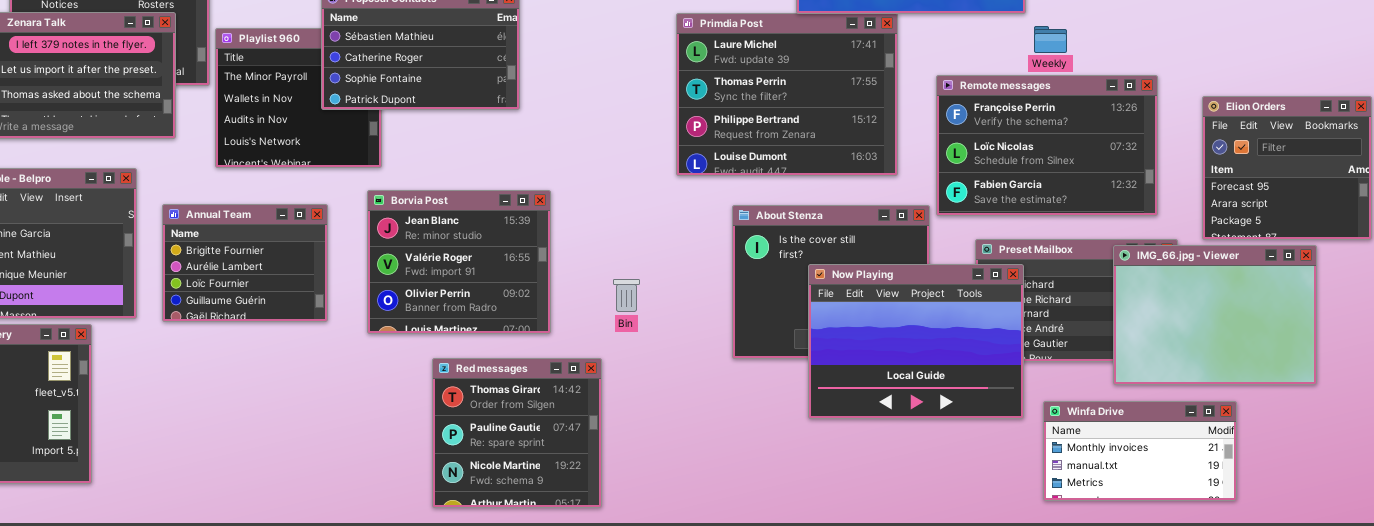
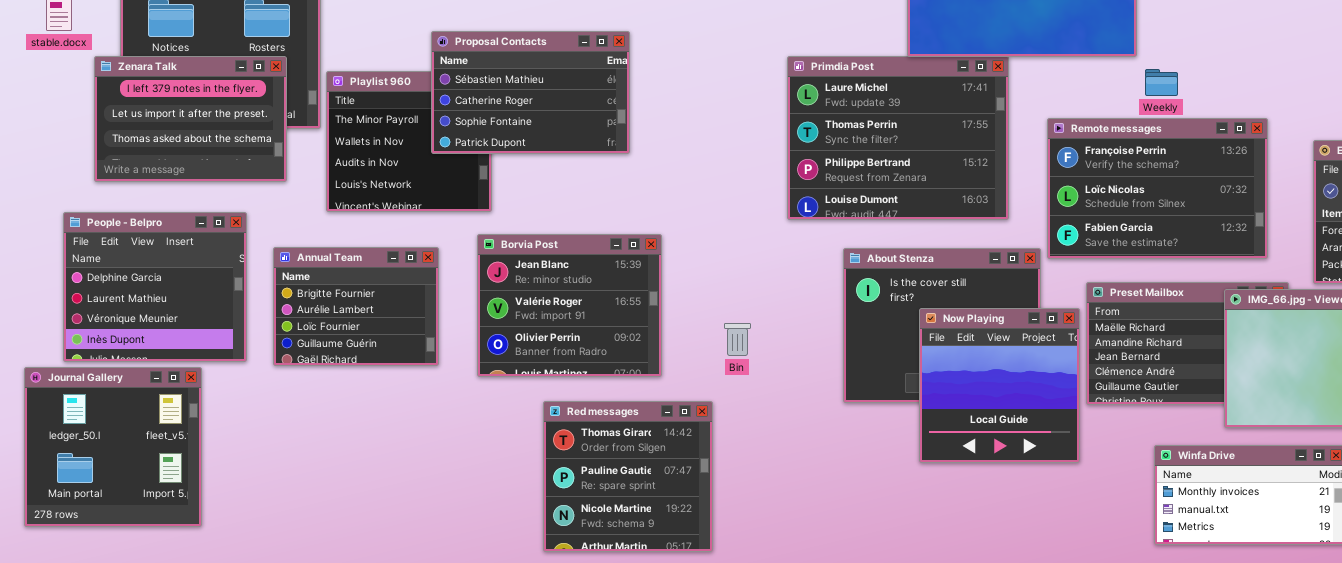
Now Playing: [808,264,1024,419] -> [919,308,1080,463], resized

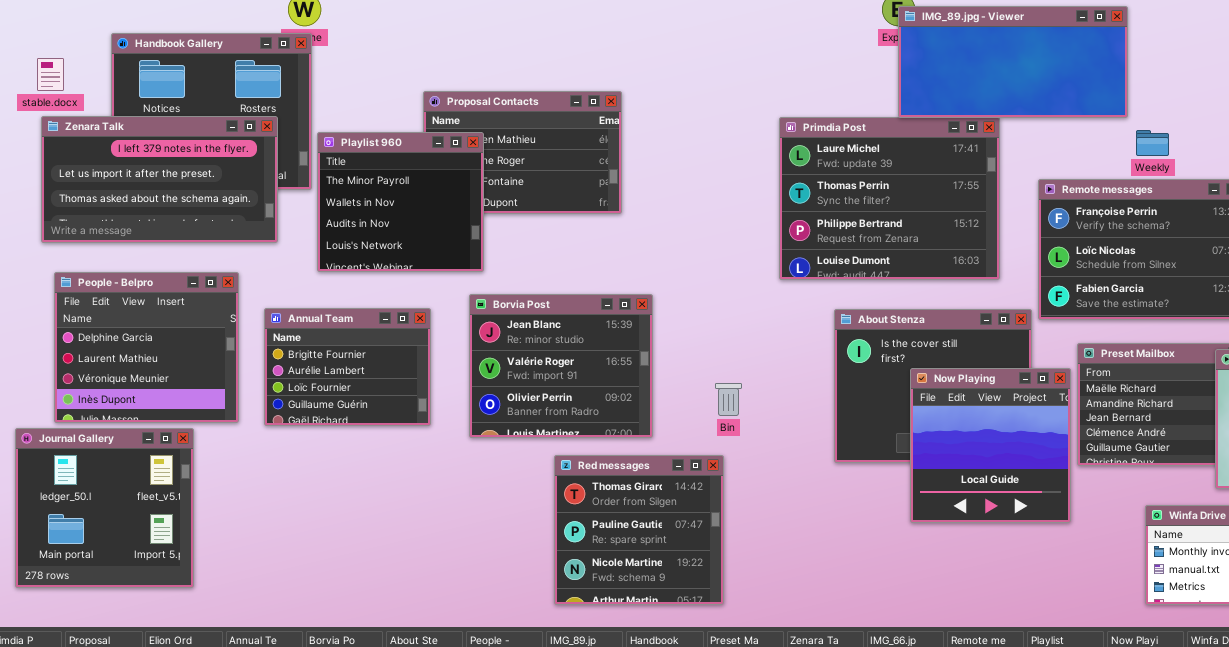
Zenara Talk: [94,56,287,182] -> [41,116,278,243], resized
Playlist 960: [326,71,492,212] -> [317,132,484,272], raised
Red messages: [543,401,713,552] -> [554,455,724,605], moved

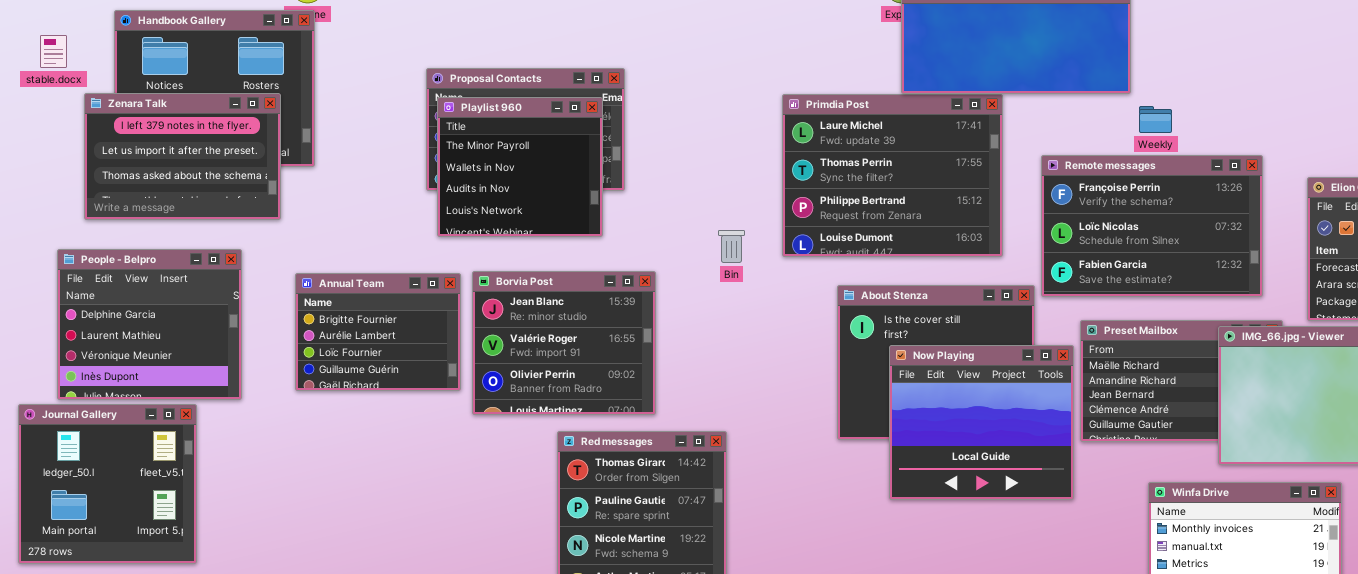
Zenara Talk: [41,116,278,243] -> [84,93,281,220], resized
Playlist 960: [317,132,484,272] -> [437,97,603,237], moved
Annual Team: [264,308,431,426] -> [295,273,461,391], moved
Now Playing: [910,368,1071,523] -> [889,345,1074,500], resized
Bin: [715,383,742,416] -> [718,230,745,263], moved

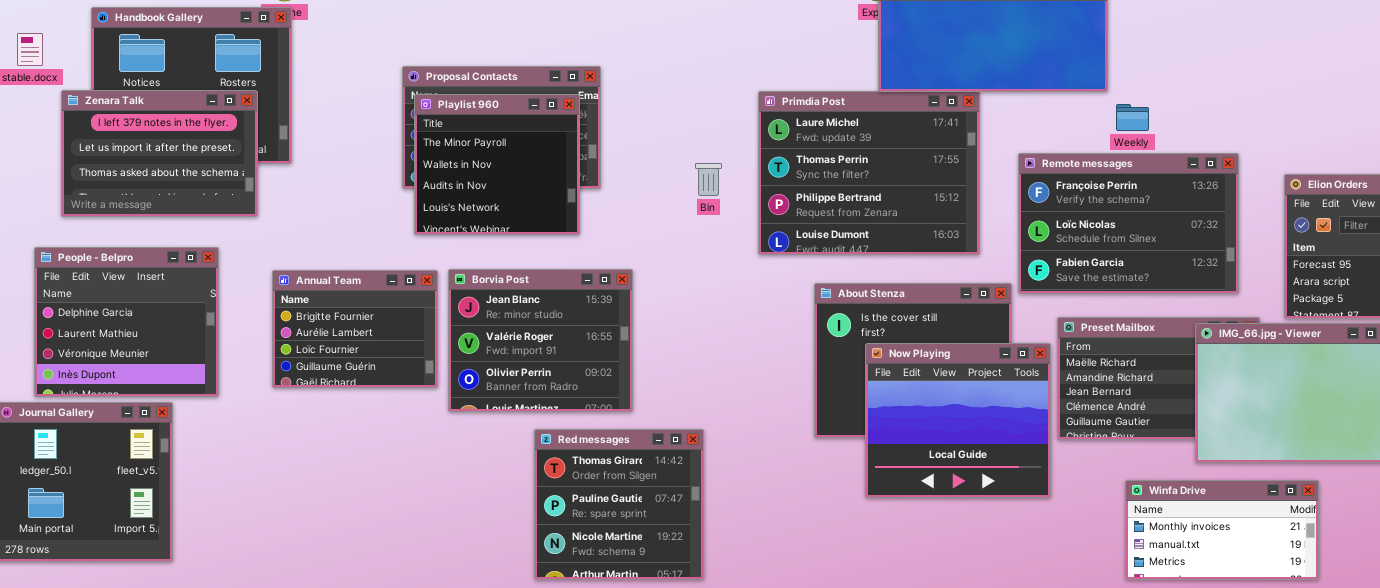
Bin: [718,230,745,263] -> [695,163,722,196], moved

